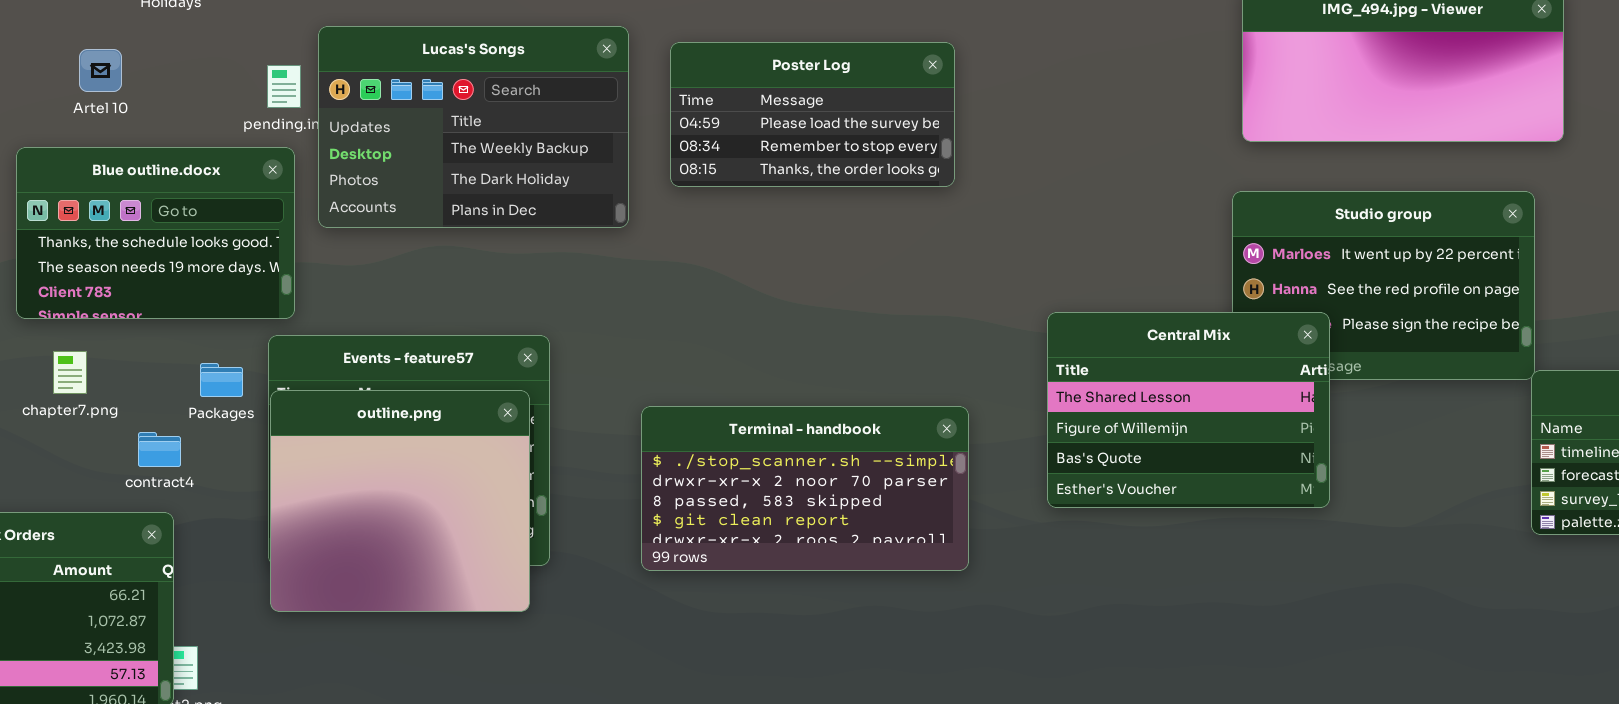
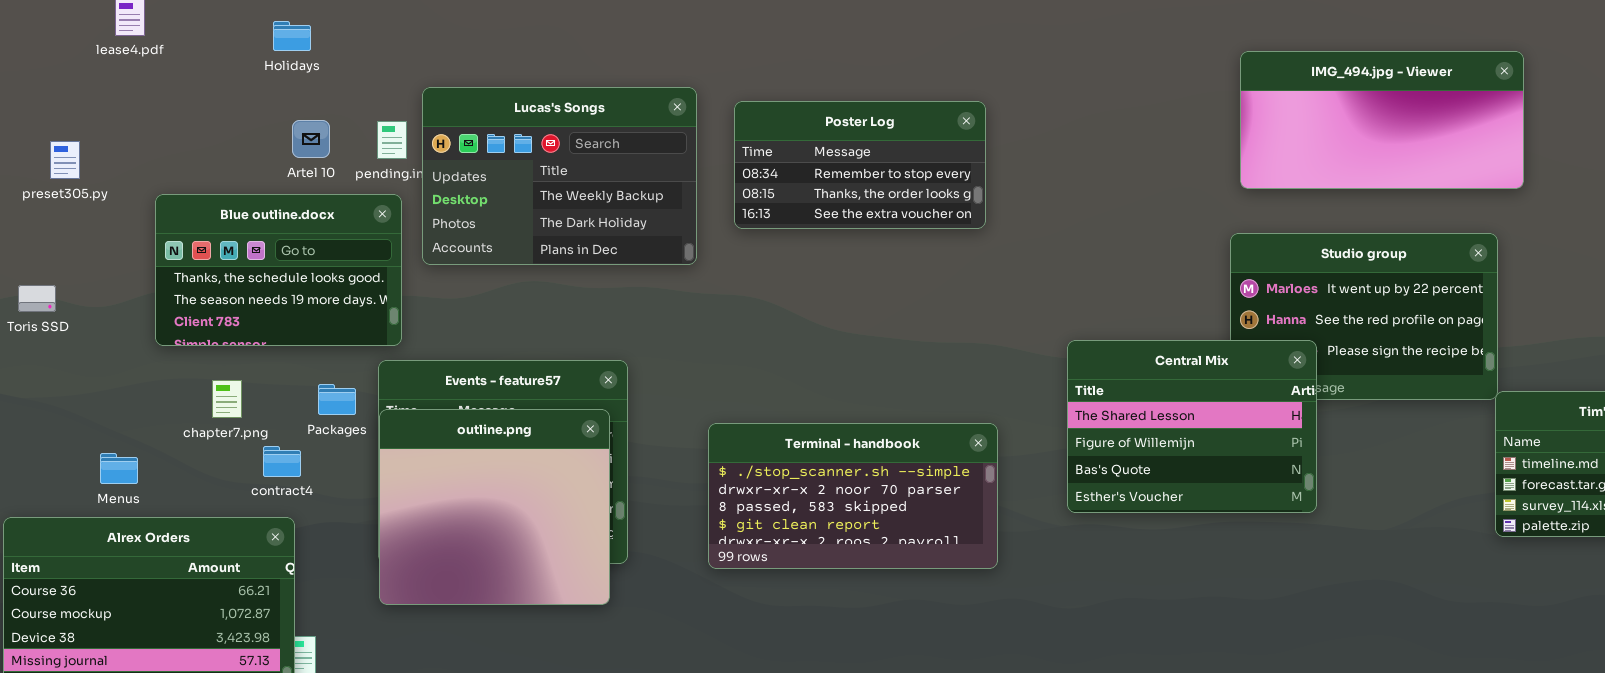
Poster Log: [670,42,955,187] -> [734,101,986,229], scrolled down 1 row
Artel 10: [79,49,122,92] -> [292,120,330,158], moved
chapter7.png: [53,351,87,394] -> [212,380,242,418], moved

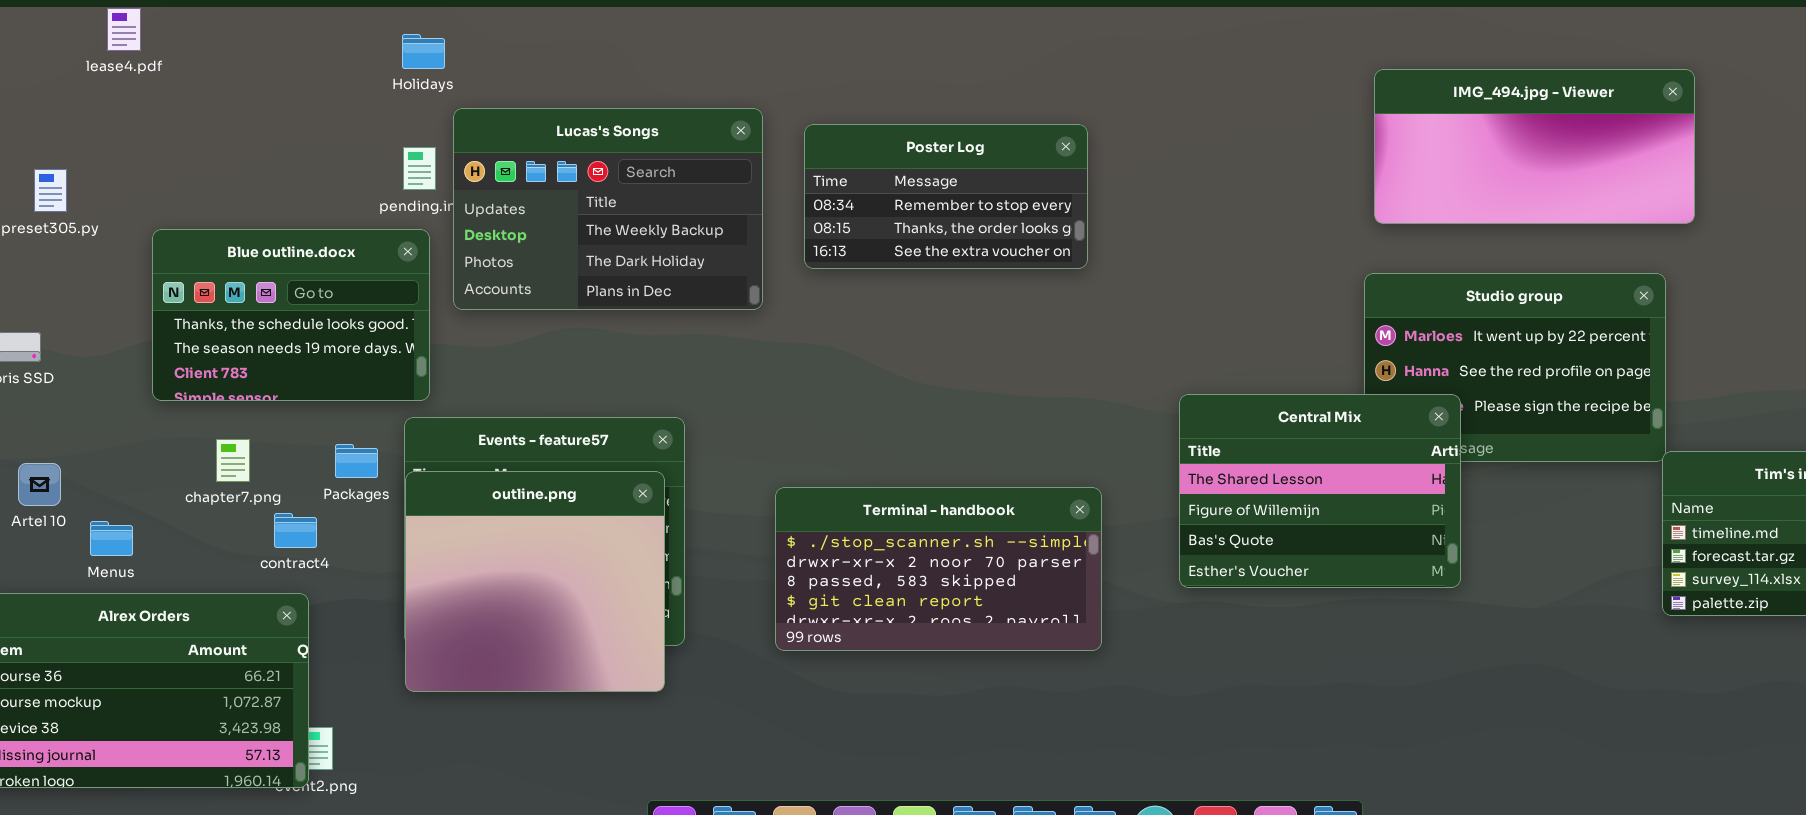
Holidays: [273,21,311,51] -> [402,34,445,69], moved
Artel 10: [292,120,330,158] -> [18,463,61,506], moved

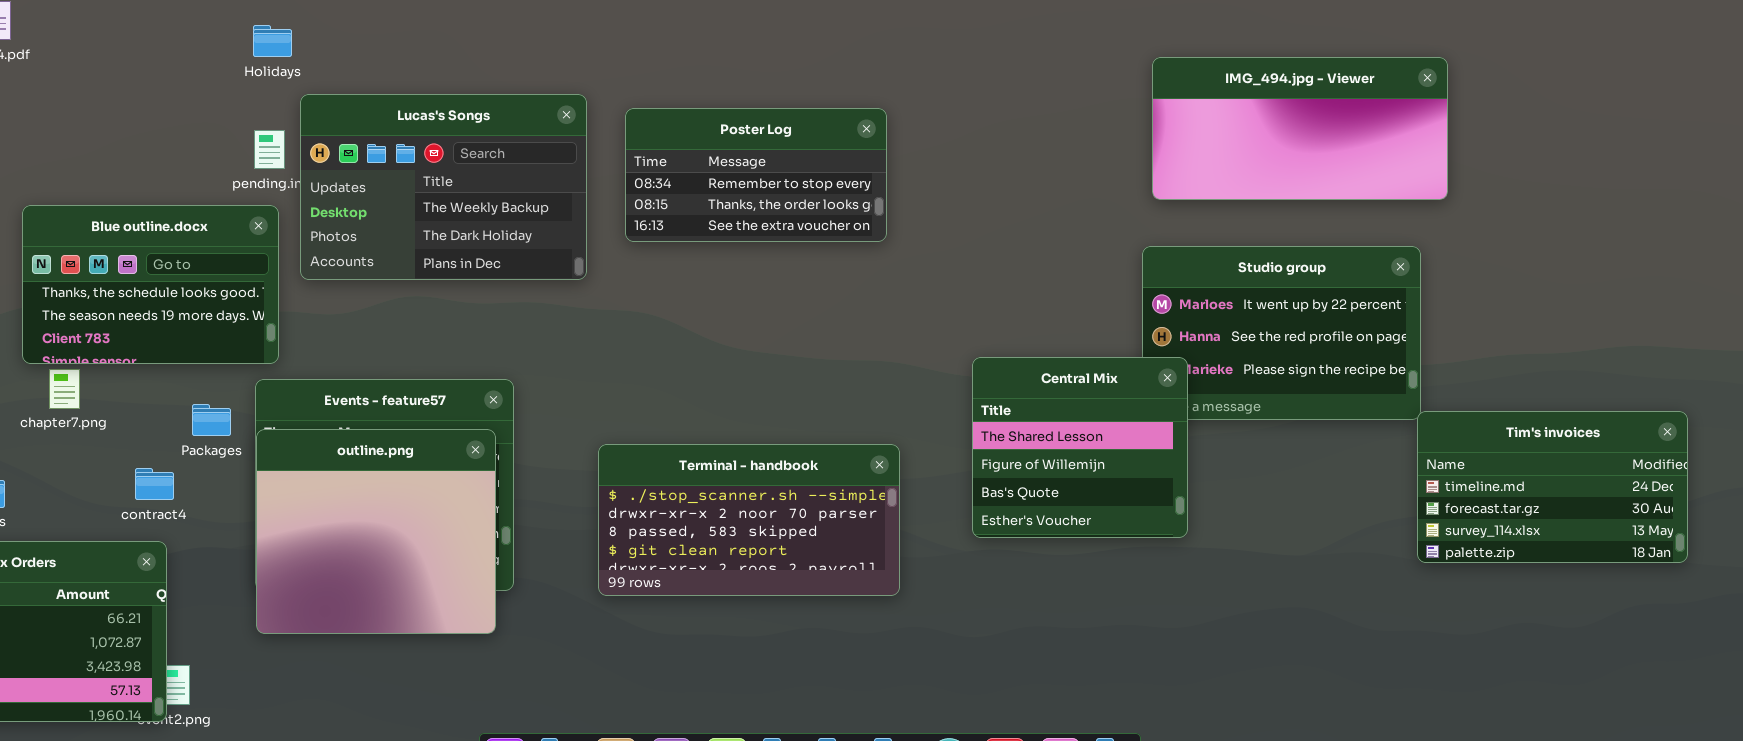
Central Mix: [1179,394,1461,588] -> [972,357,1188,538], resized
chapter7.png: [216,439,250,482] -> [49,369,80,409], moved

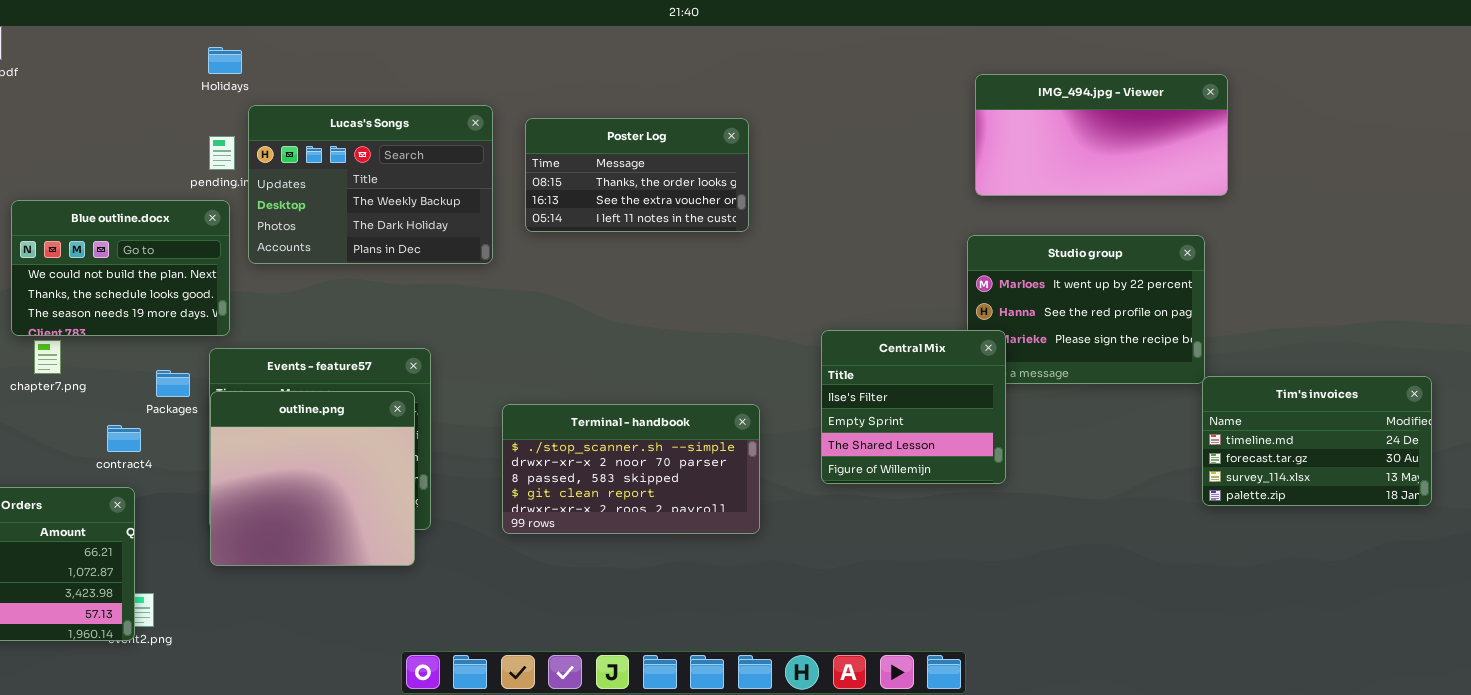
Poster Log: [625,108,887,242] -> [525,118,749,232], scrolled down 1 row
Blue outline.docx: [22,205,279,364] -> [11,200,230,336], scrolled up 1 row
Central Mix: [972,357,1188,538] -> [821,330,1006,484], scrolled up 2 rows

